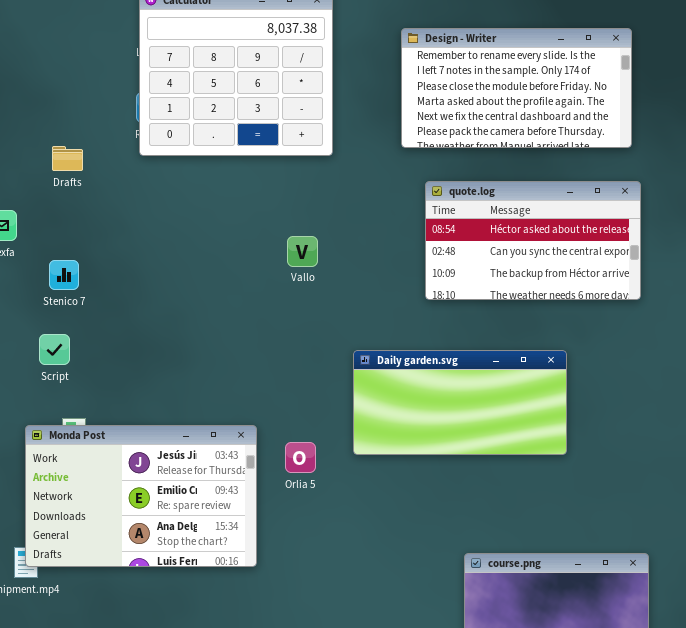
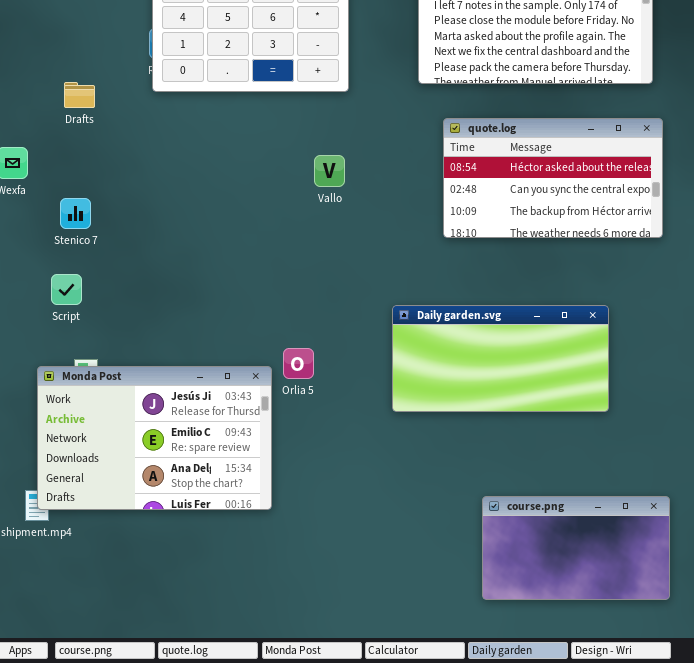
Vallo: [287,236,318,267] -> [314,155,345,187], moved
Daily garden.svg: [353,350,567,455] -> [392,305,609,412], moved
Orlia 5: [285,442,316,473] -> [283,348,314,379], moved

